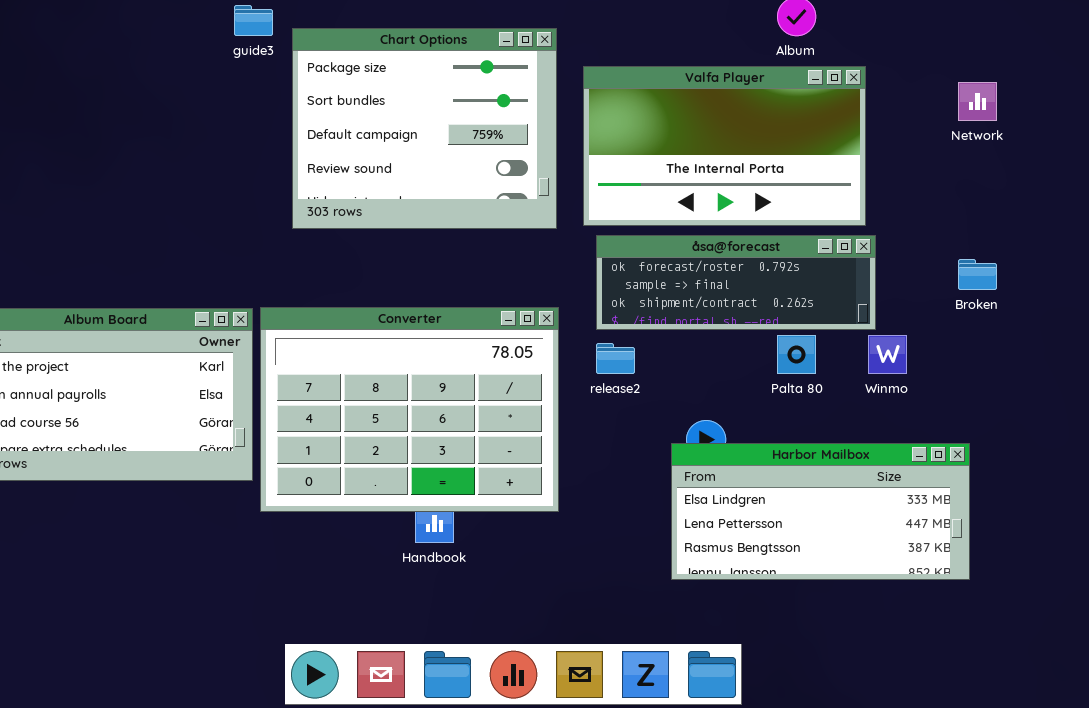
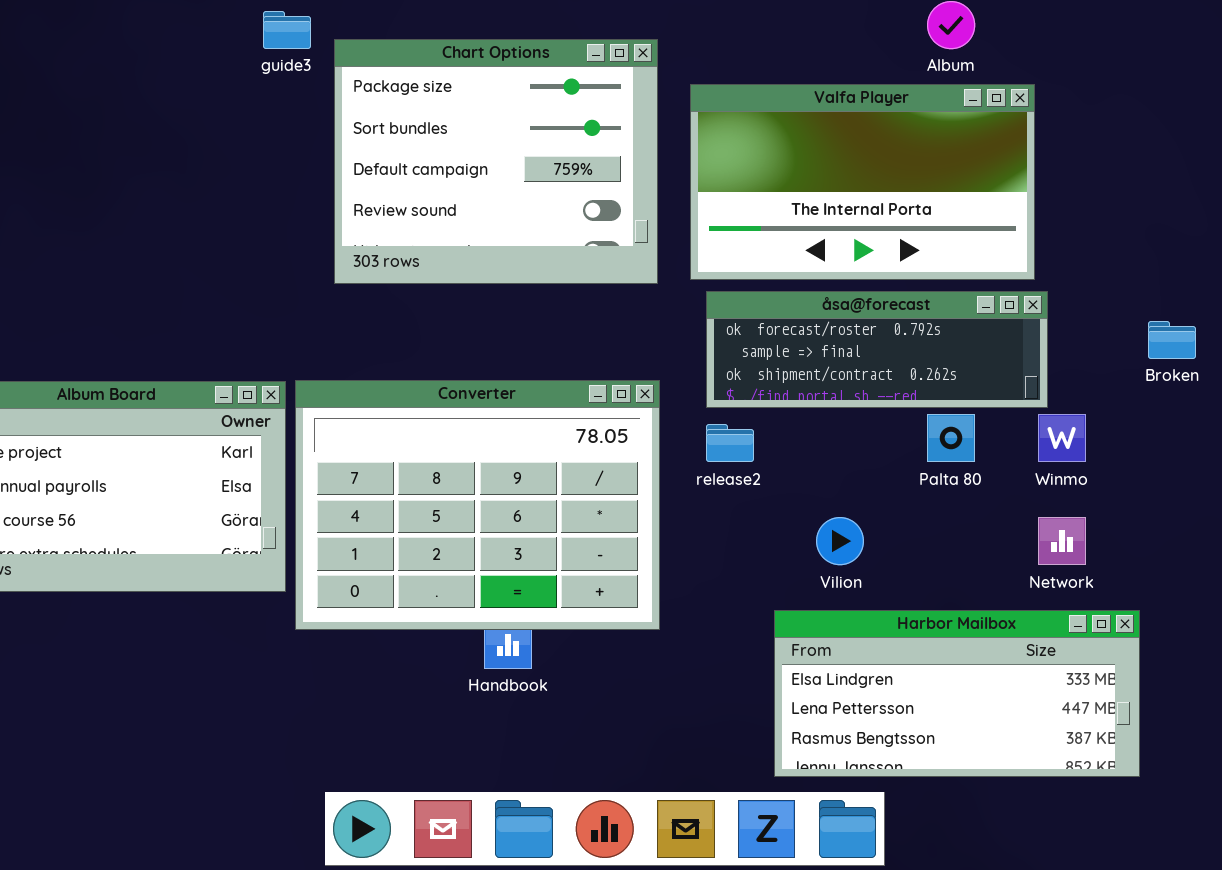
Network: [958,82,997,121] -> [1038,517,1086,565], moved
Harbor Mailbox: [671,443,970,580] -> [774,610,1140,777], moved

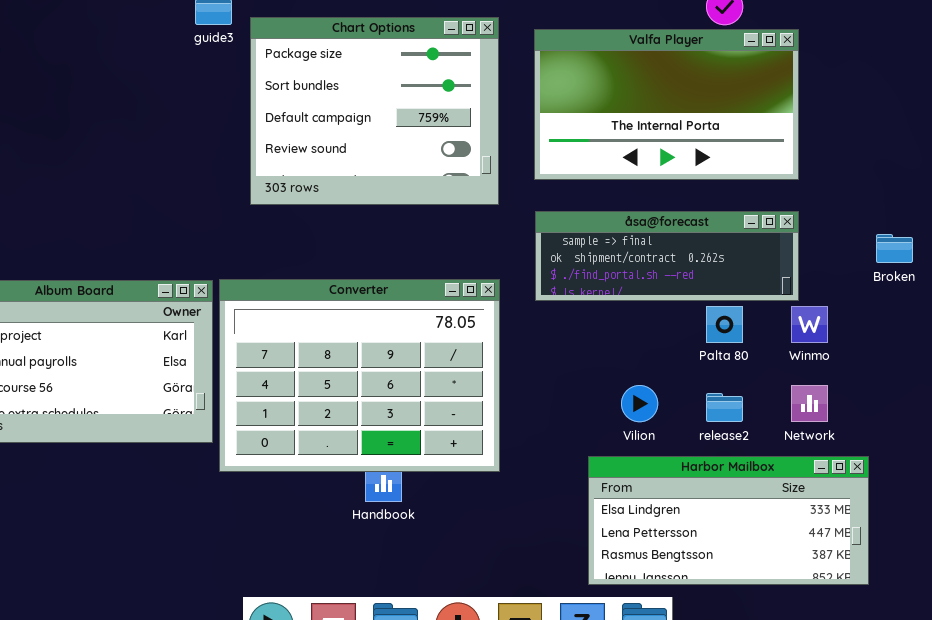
Valfa Player: [690,84,1035,280] -> [534,29,799,180], moved
åsa@forecast: [706,291,1048,408] -> [535,211,799,301], scrolled down 1 row
release2: [706,424,754,462] -> [706,393,743,422], moved

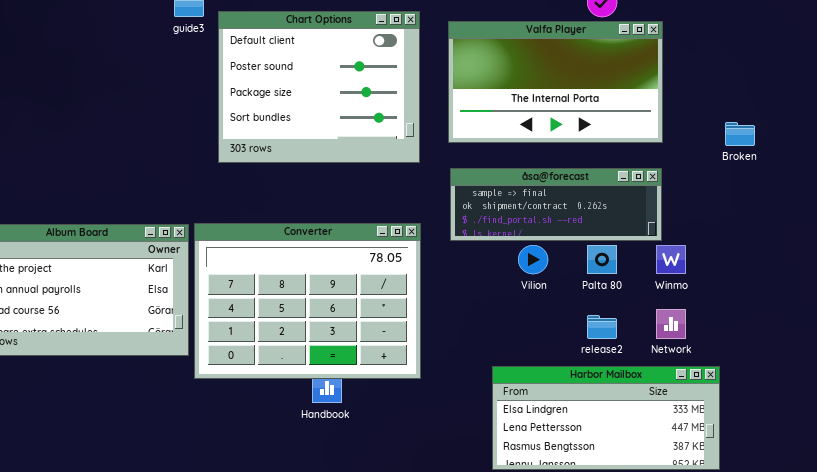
Chart Options: [250,17,499,205] -> [218,11,420,163], scrolled up 2 rows
Broken: [876,234,913,263] -> [725,122,755,146], moved
Vilion: [621,385,658,422] -> [518,245,548,274], moved

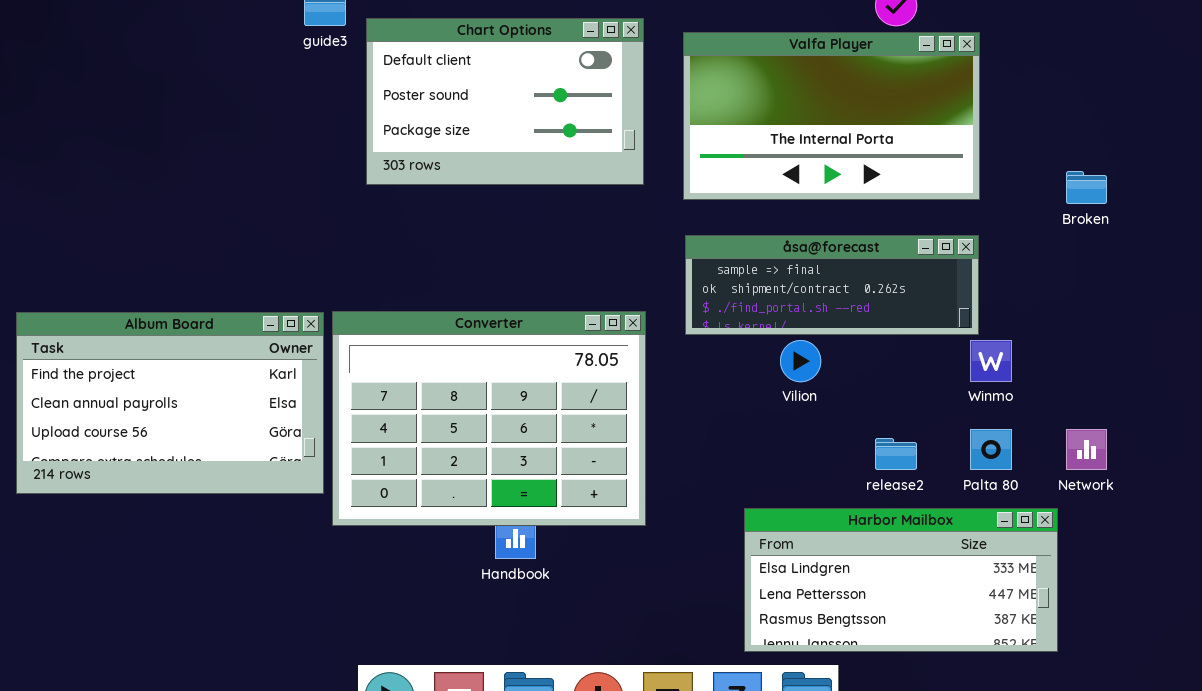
Chart Options: [218,11,420,163] -> [366,18,644,185], resized
Palta 80: [587,245,617,274] -> [970,429,1012,470], moved
Network: [656,309,686,339] -> [1066,429,1107,470], moved

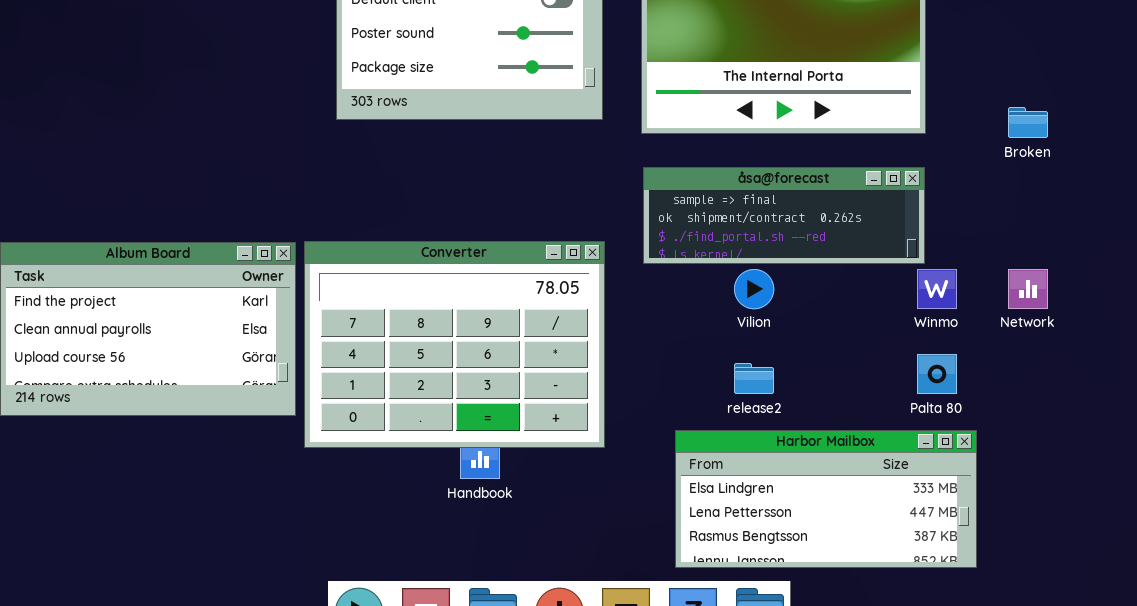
Network: [1066,429,1107,470] -> [1008,269,1048,309], moved
release2: [875,438,917,470] -> [734,363,774,394], moved
Harbor Mailbox: [744,508,1058,652] -> [675,430,977,568], moved

